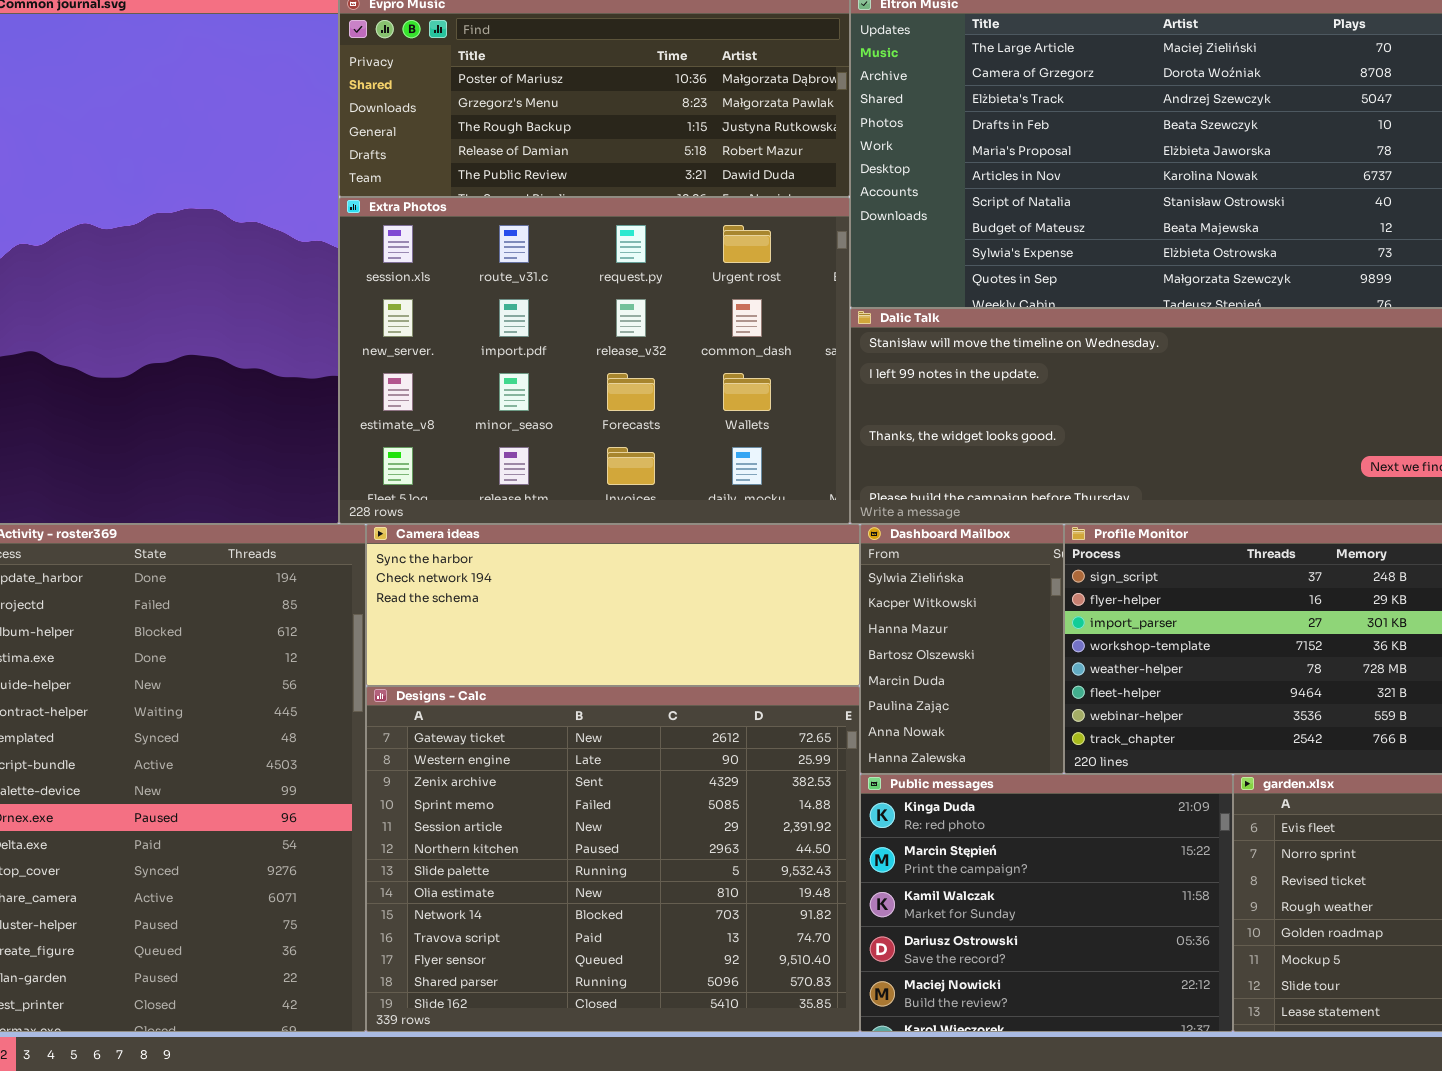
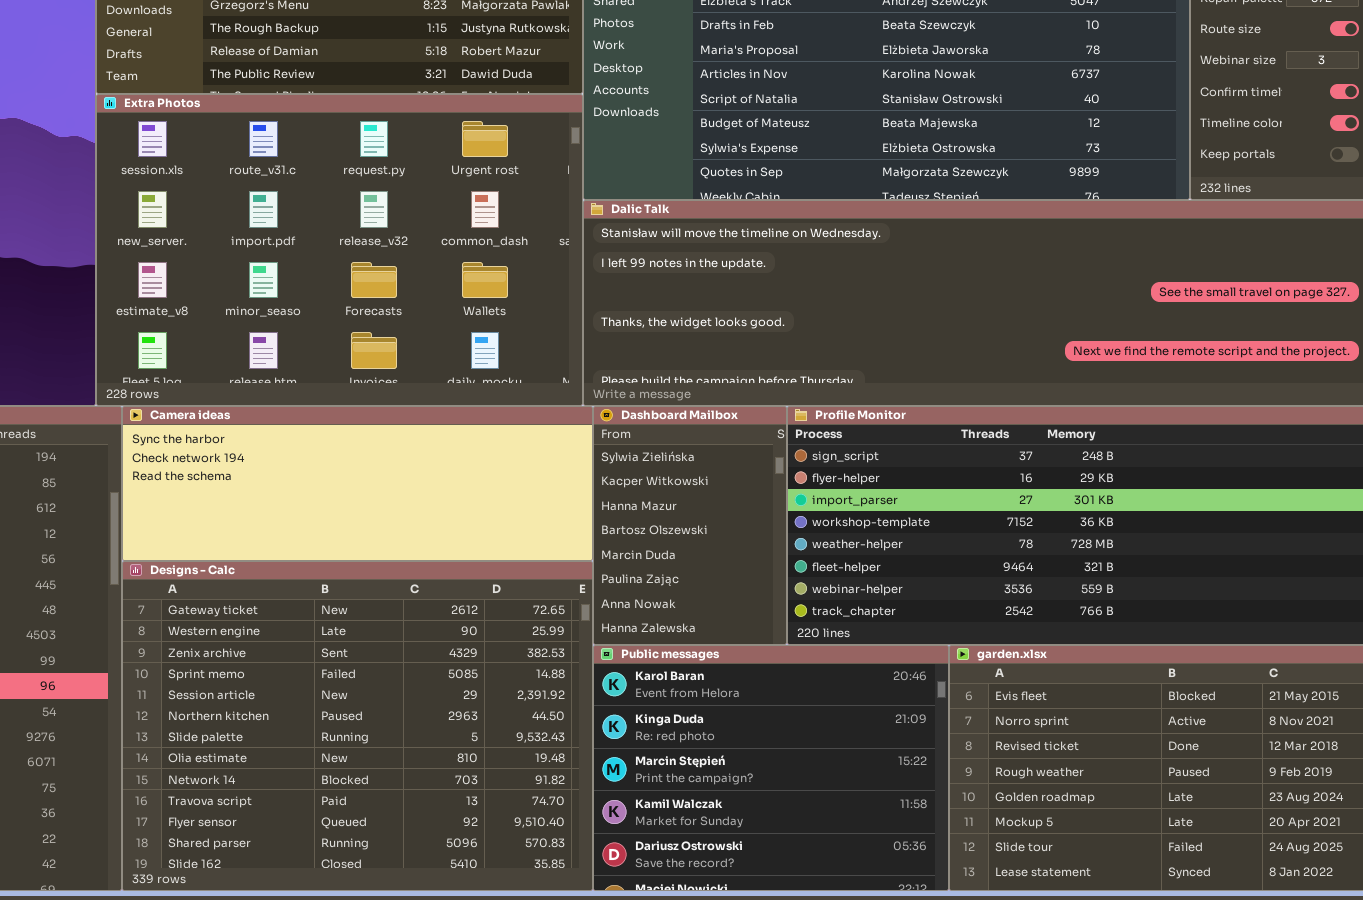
Public messages: [860,774,1233,1032] -> [593,645,949,891], scrolled up 1 row

